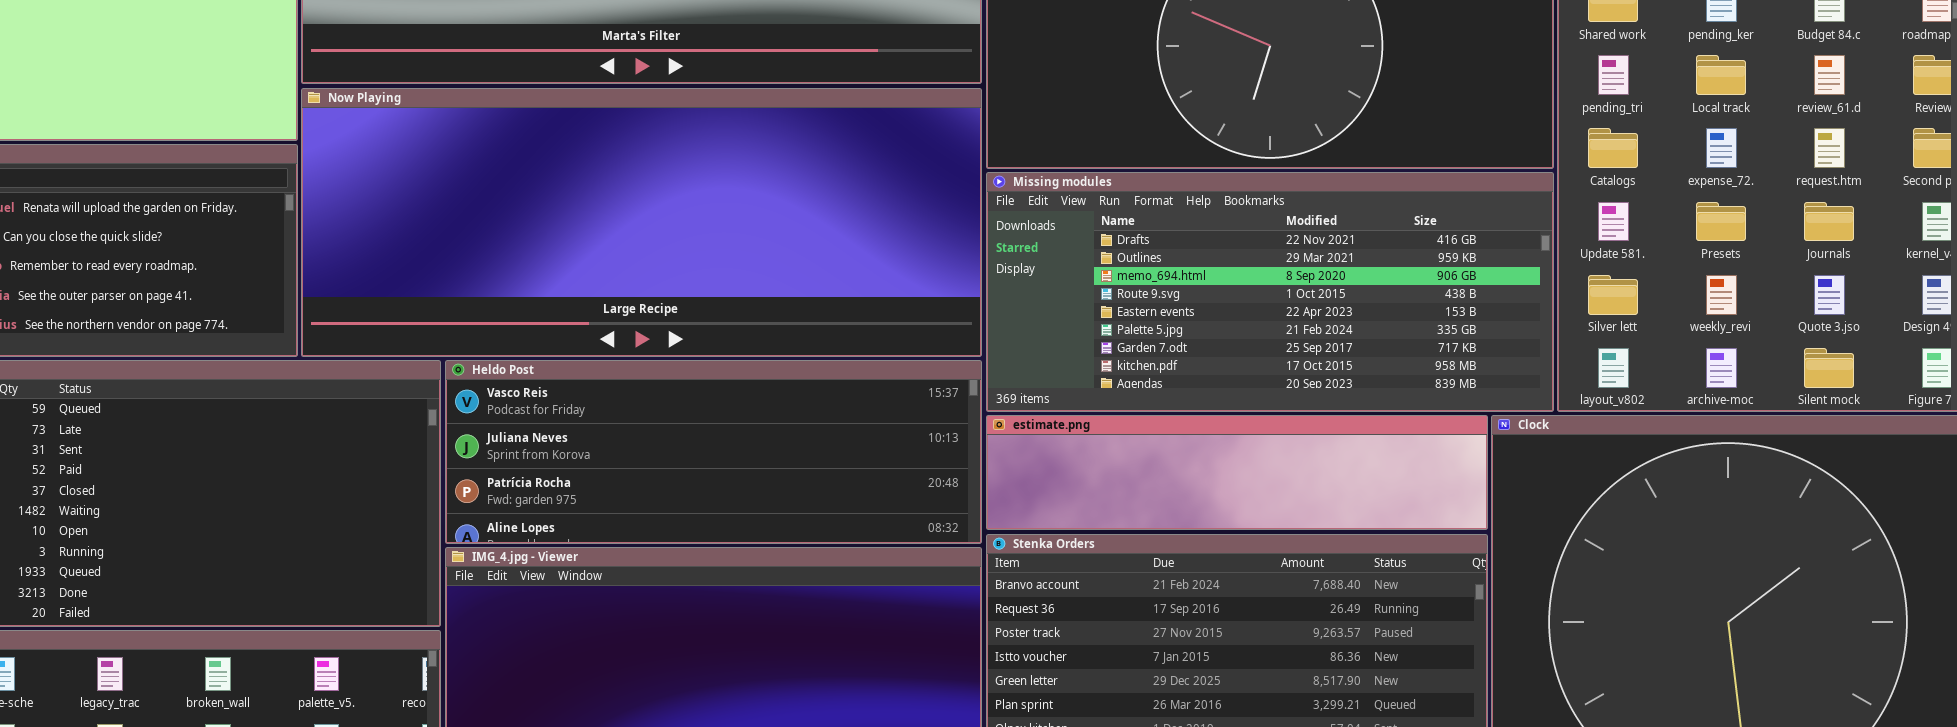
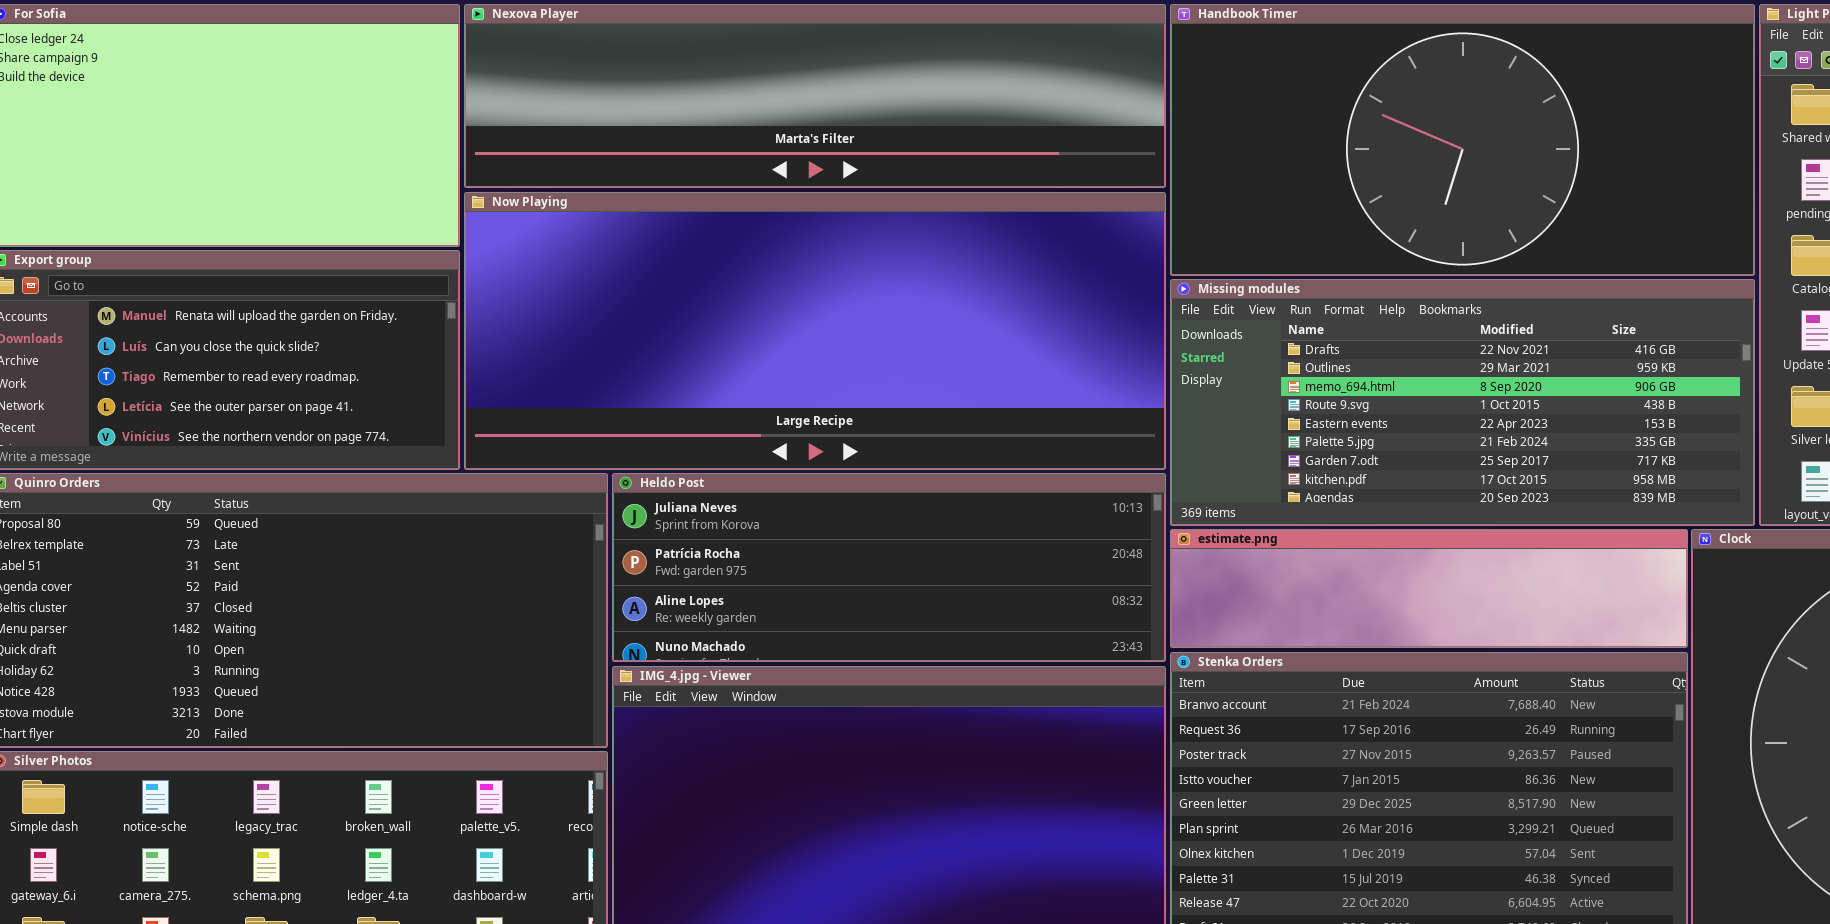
Heldo Post: [445,360,982,544] -> [612,473,1166,662], scrolled down 1 row

